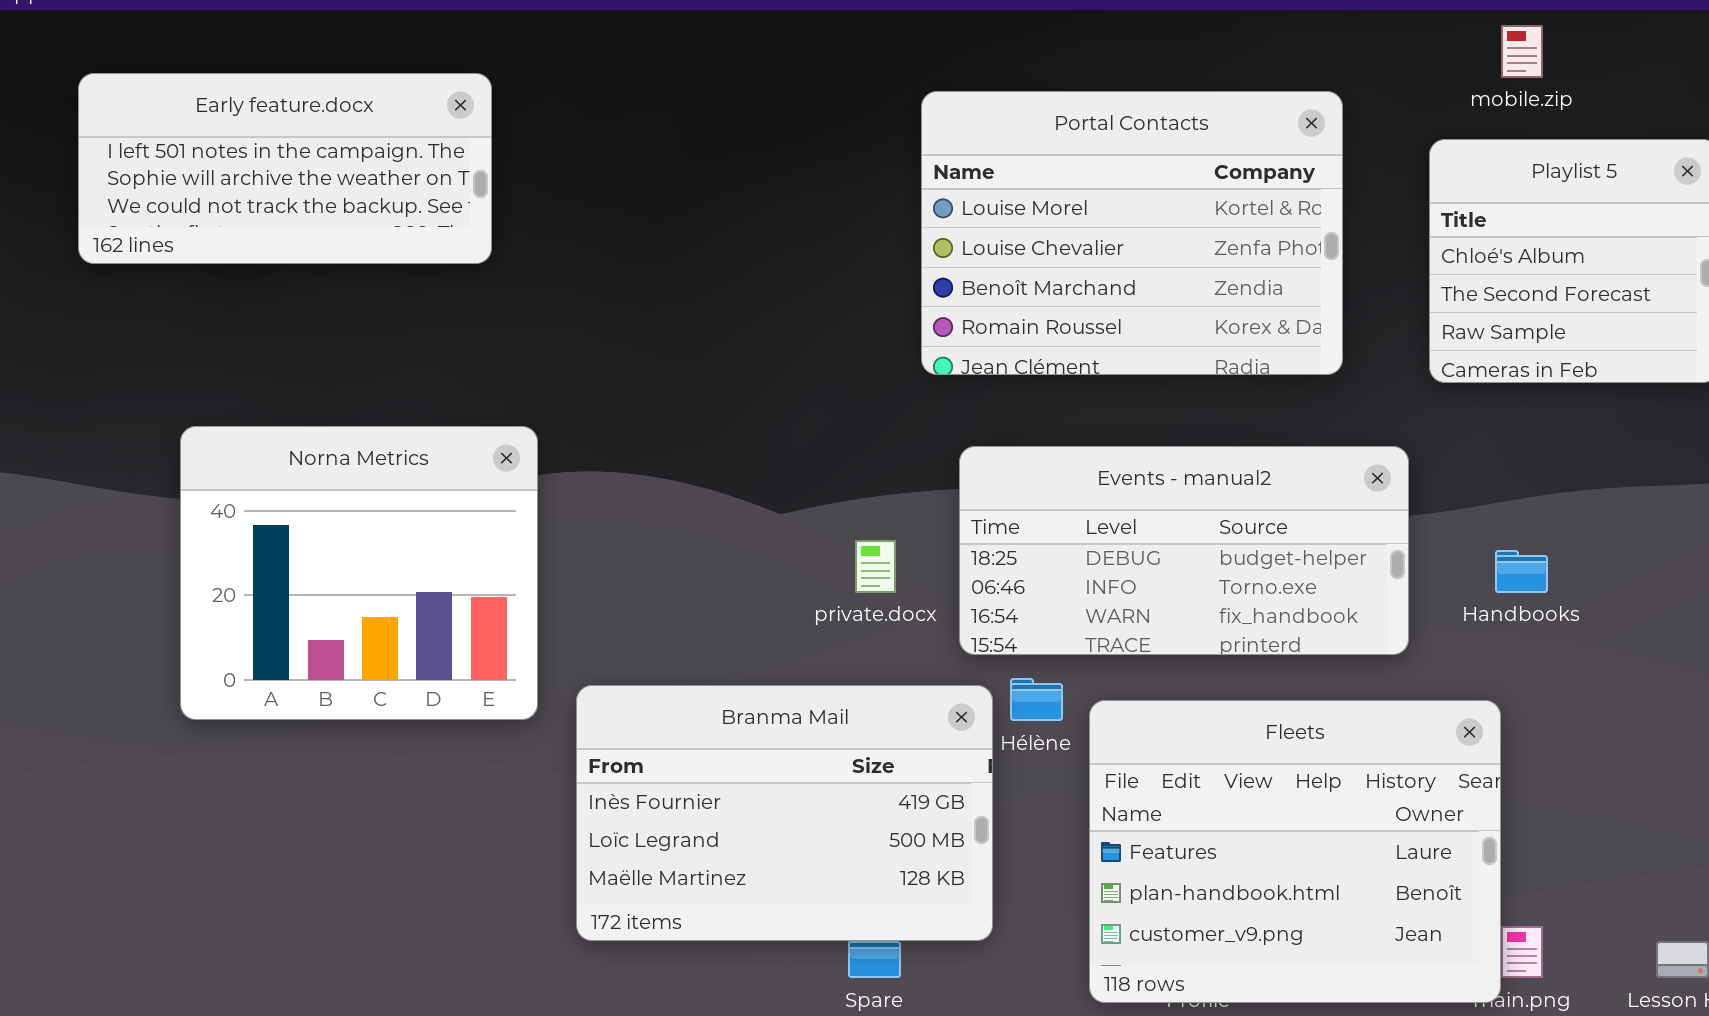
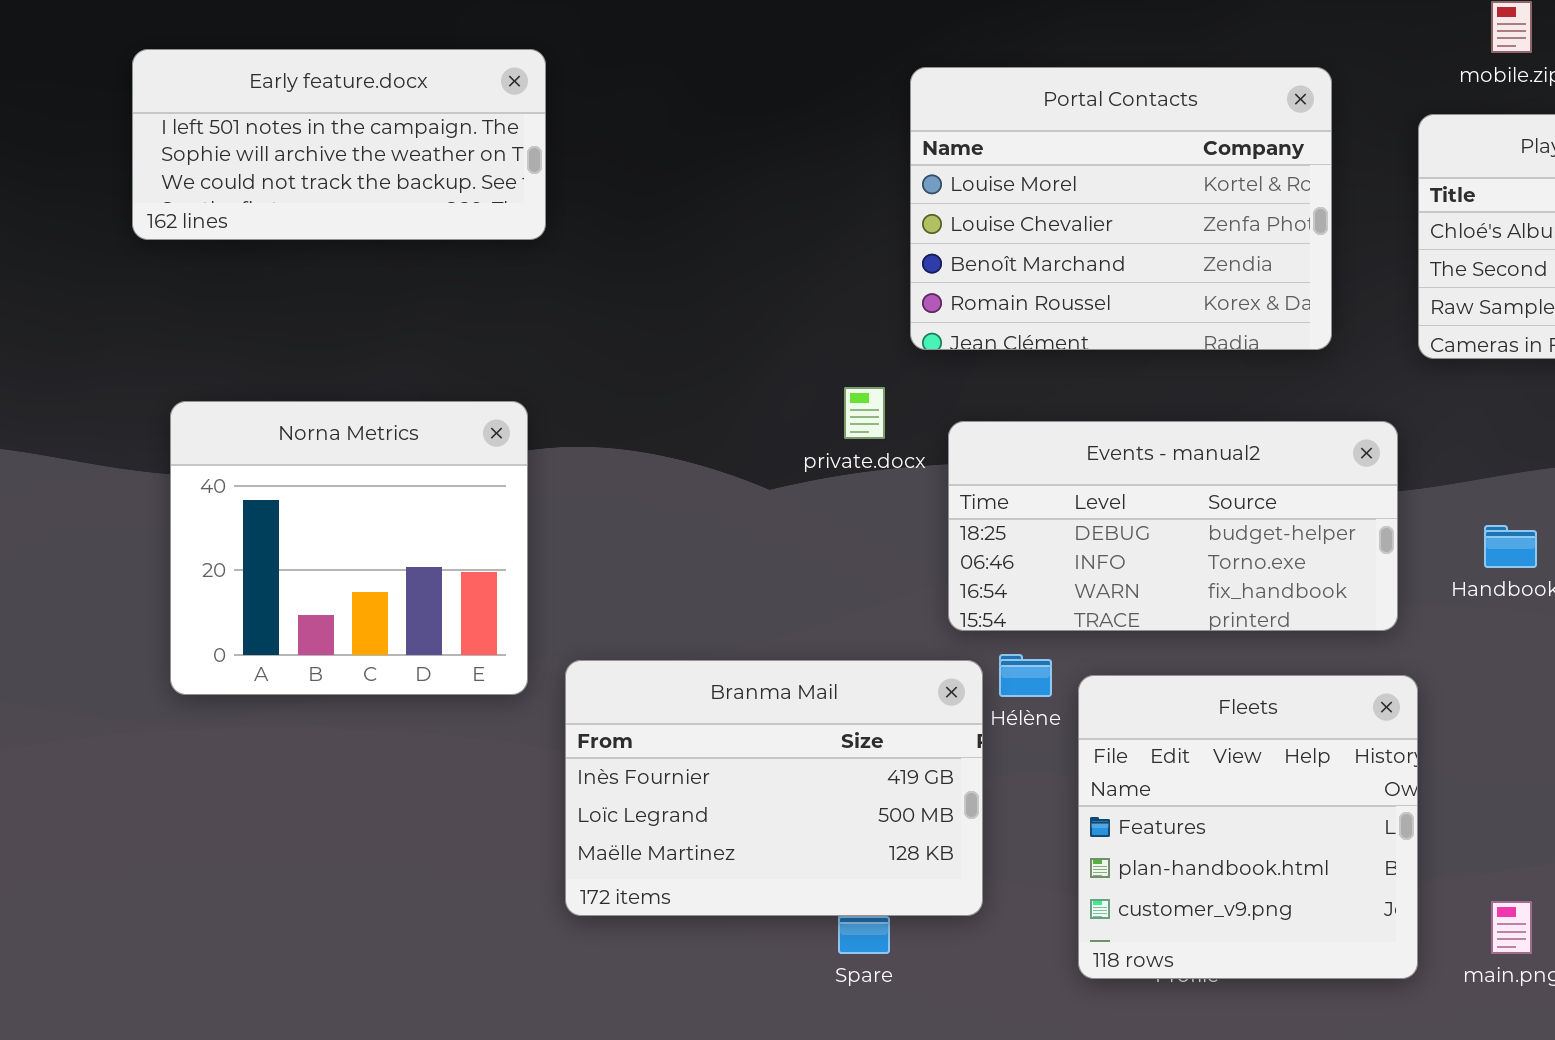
Early feature.docx: [78,73,492,264] -> [132,49,546,240], moved
private.docx: [855,540,896,593] -> [844,387,885,439], moved
Fleets: [1089,700,1501,1003] -> [1078,675,1418,979], resized

